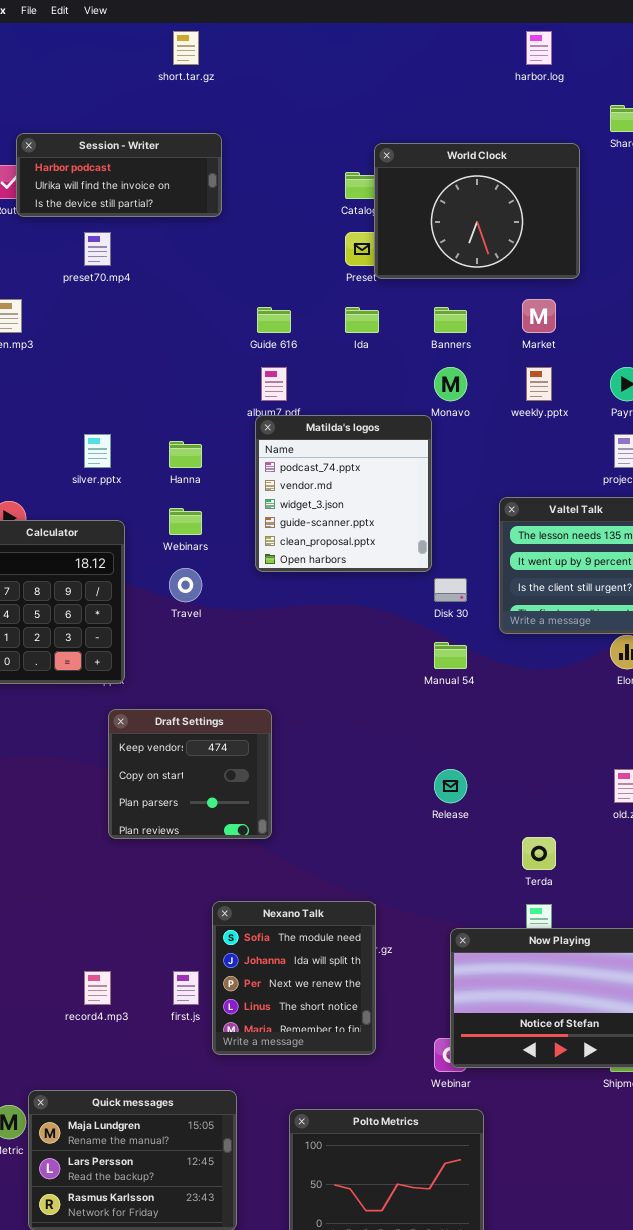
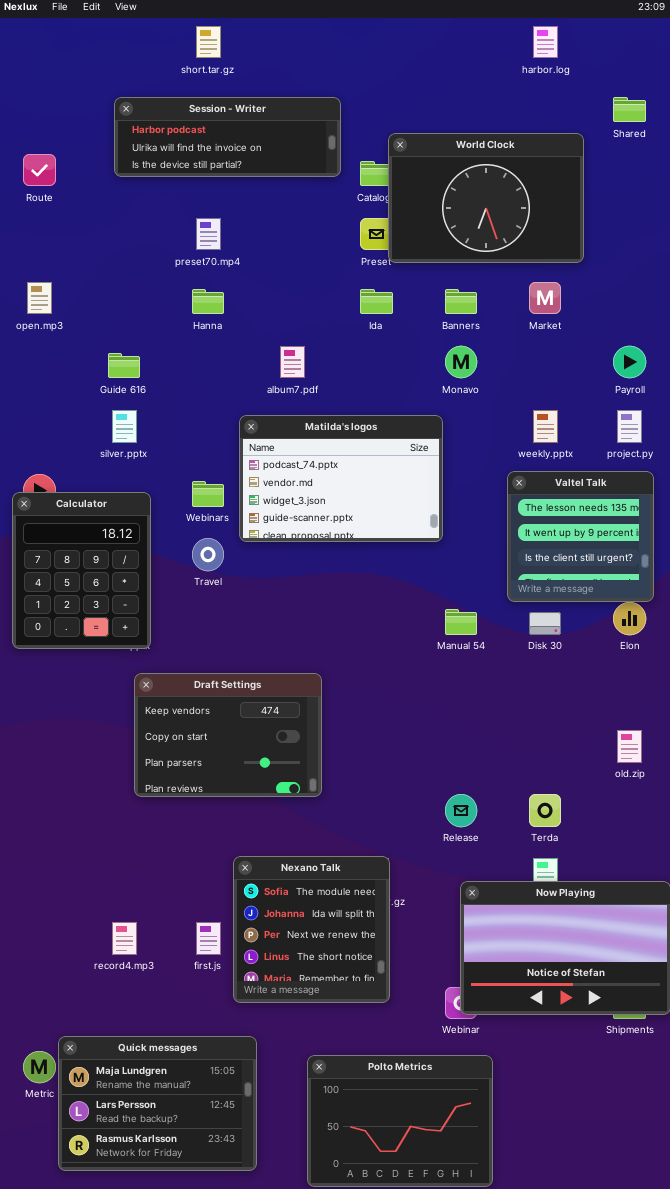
Session - Writer: [16,133,222,217] -> [114,97,341,177], moved, resized
preset70.mp4: [84,232,111,266] -> [196,218,221,250], moved
Guide 616: [257,307,291,333] -> [108,353,140,378], moved
weekly.pptx: [526,367,552,401] -> [533,410,558,443], moved
Matilda's logos: [255,415,432,572] -> [239,415,443,542], resized
Hanna: [169,441,202,468] -> [192,289,224,314], moved
Disk 30: [434,578,467,602] -> [529,612,561,635], moved
Draft Settings: [108,709,272,839] -> [134,673,322,797], resized
Release: [434,769,467,803] -> [445,794,477,827], moved

